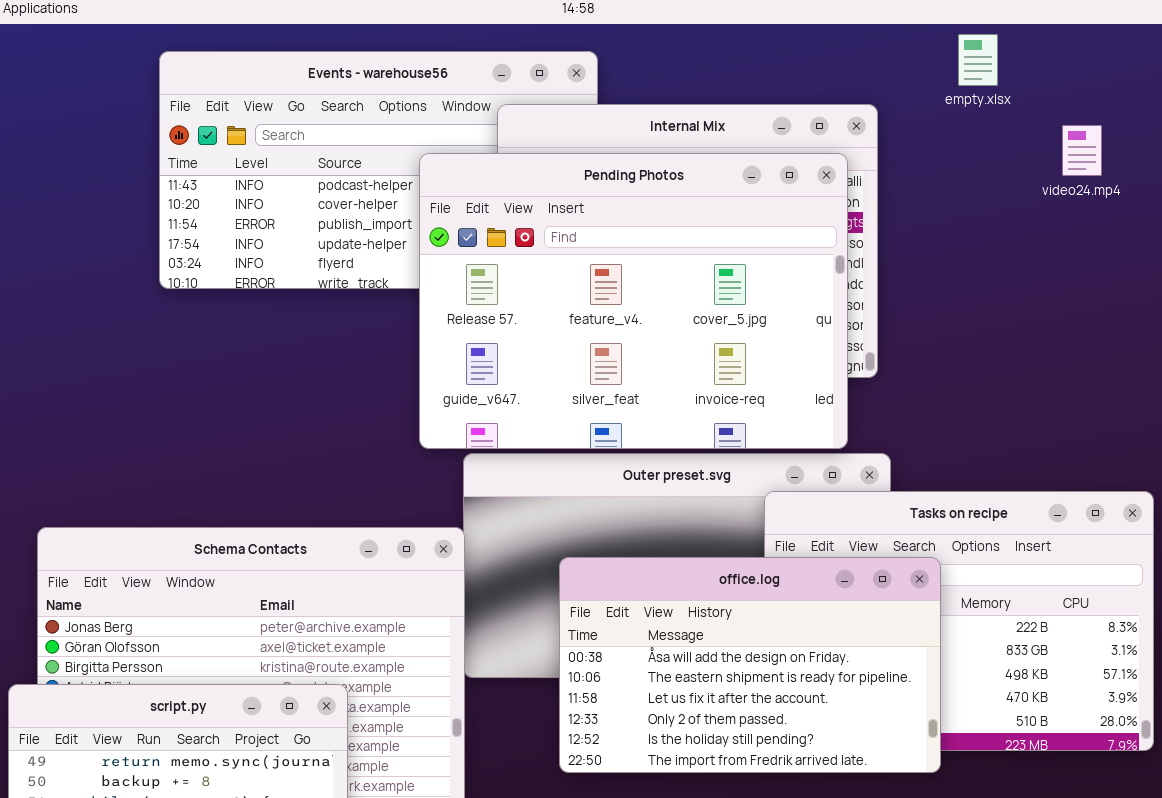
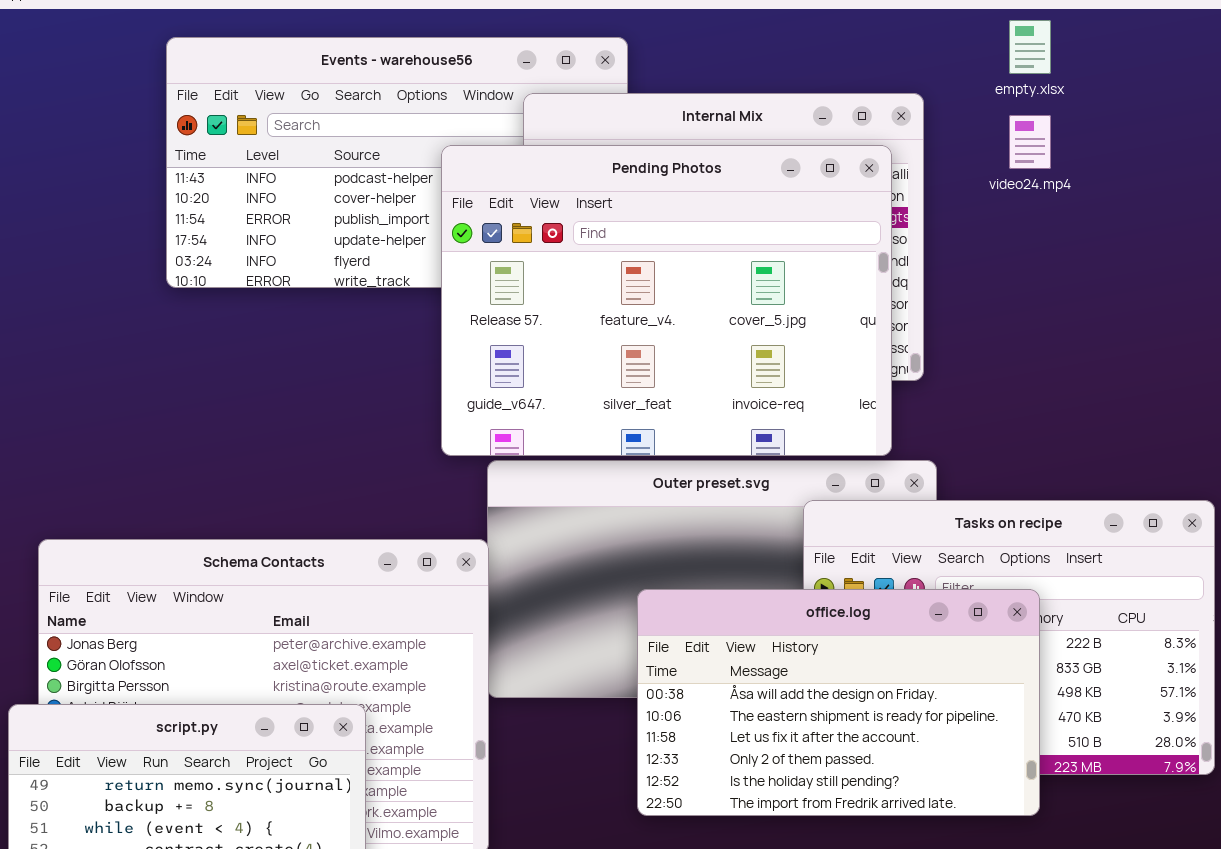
video24.mp4: [1062,125,1102,176] -> [1009,115,1051,169], moved
office.log: [559,557,941,773] -> [637,589,1040,816], moved

